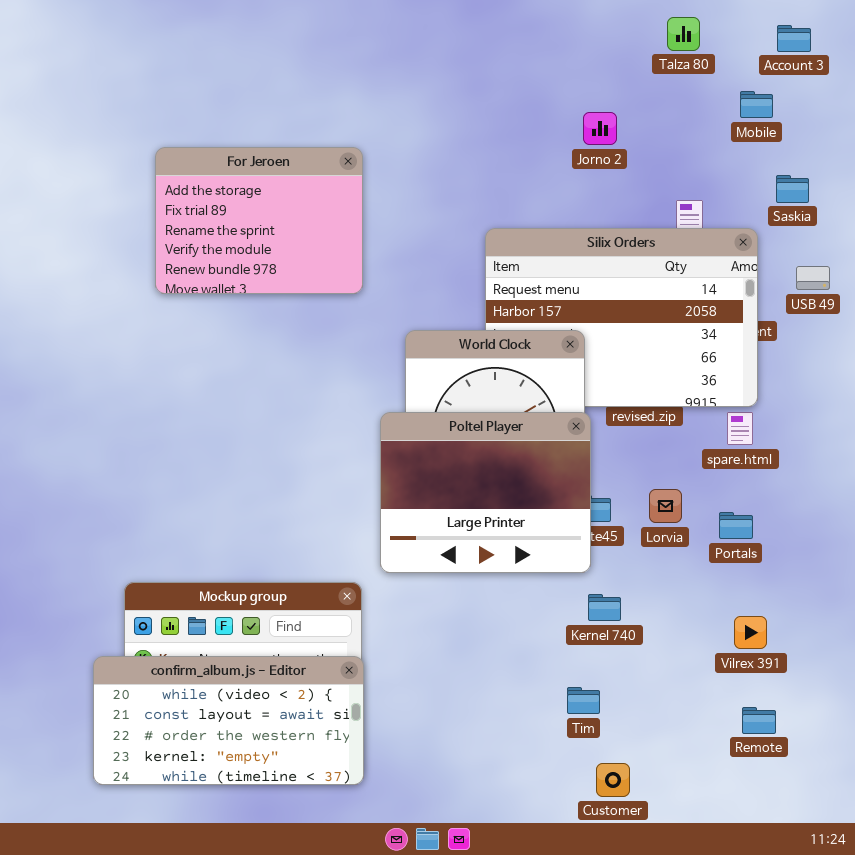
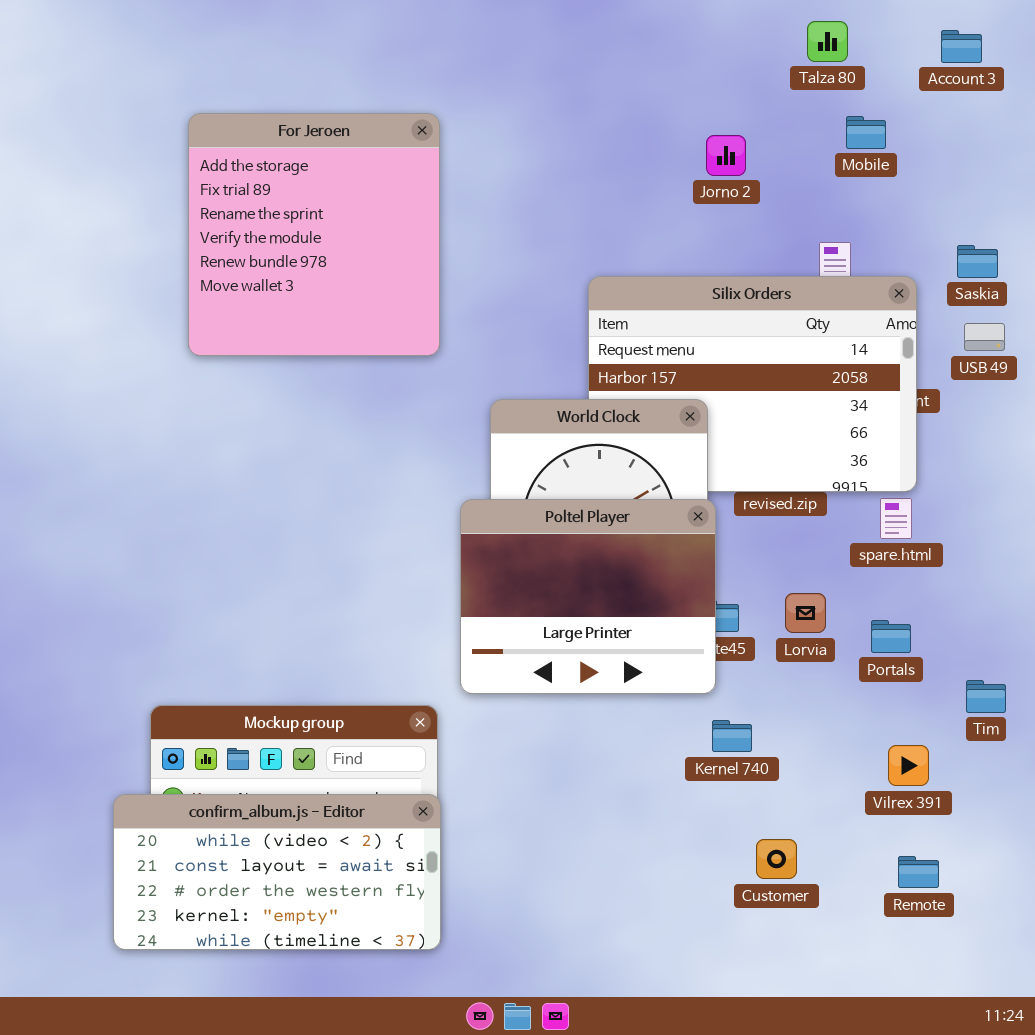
Mobile: [740,91,773,118] -> [846,116,886,149], moved
For Jeroen: [155,147,363,294] -> [188,113,440,356], resized
Saskia: [776,175,809,203] -> [957,245,998,278], moved
Tim: [567,687,600,714] -> [966,680,1006,713], moved
Customer: [596,763,630,797] -> [756,839,797,879], moved

